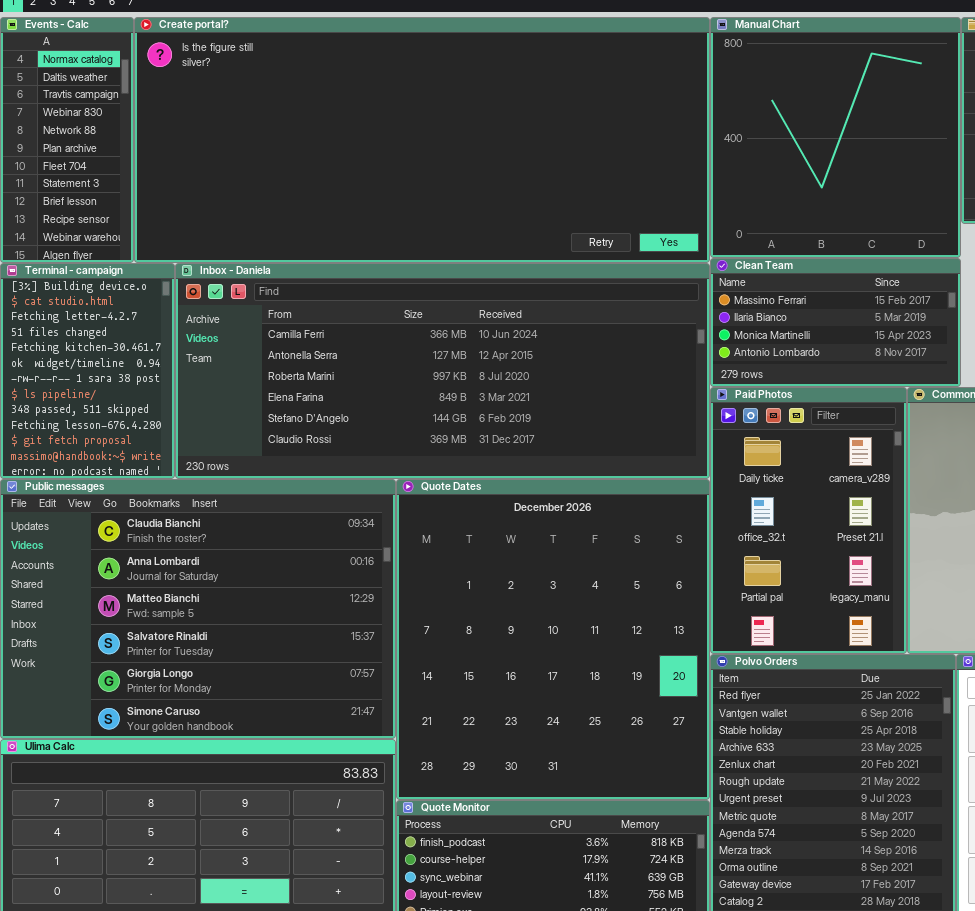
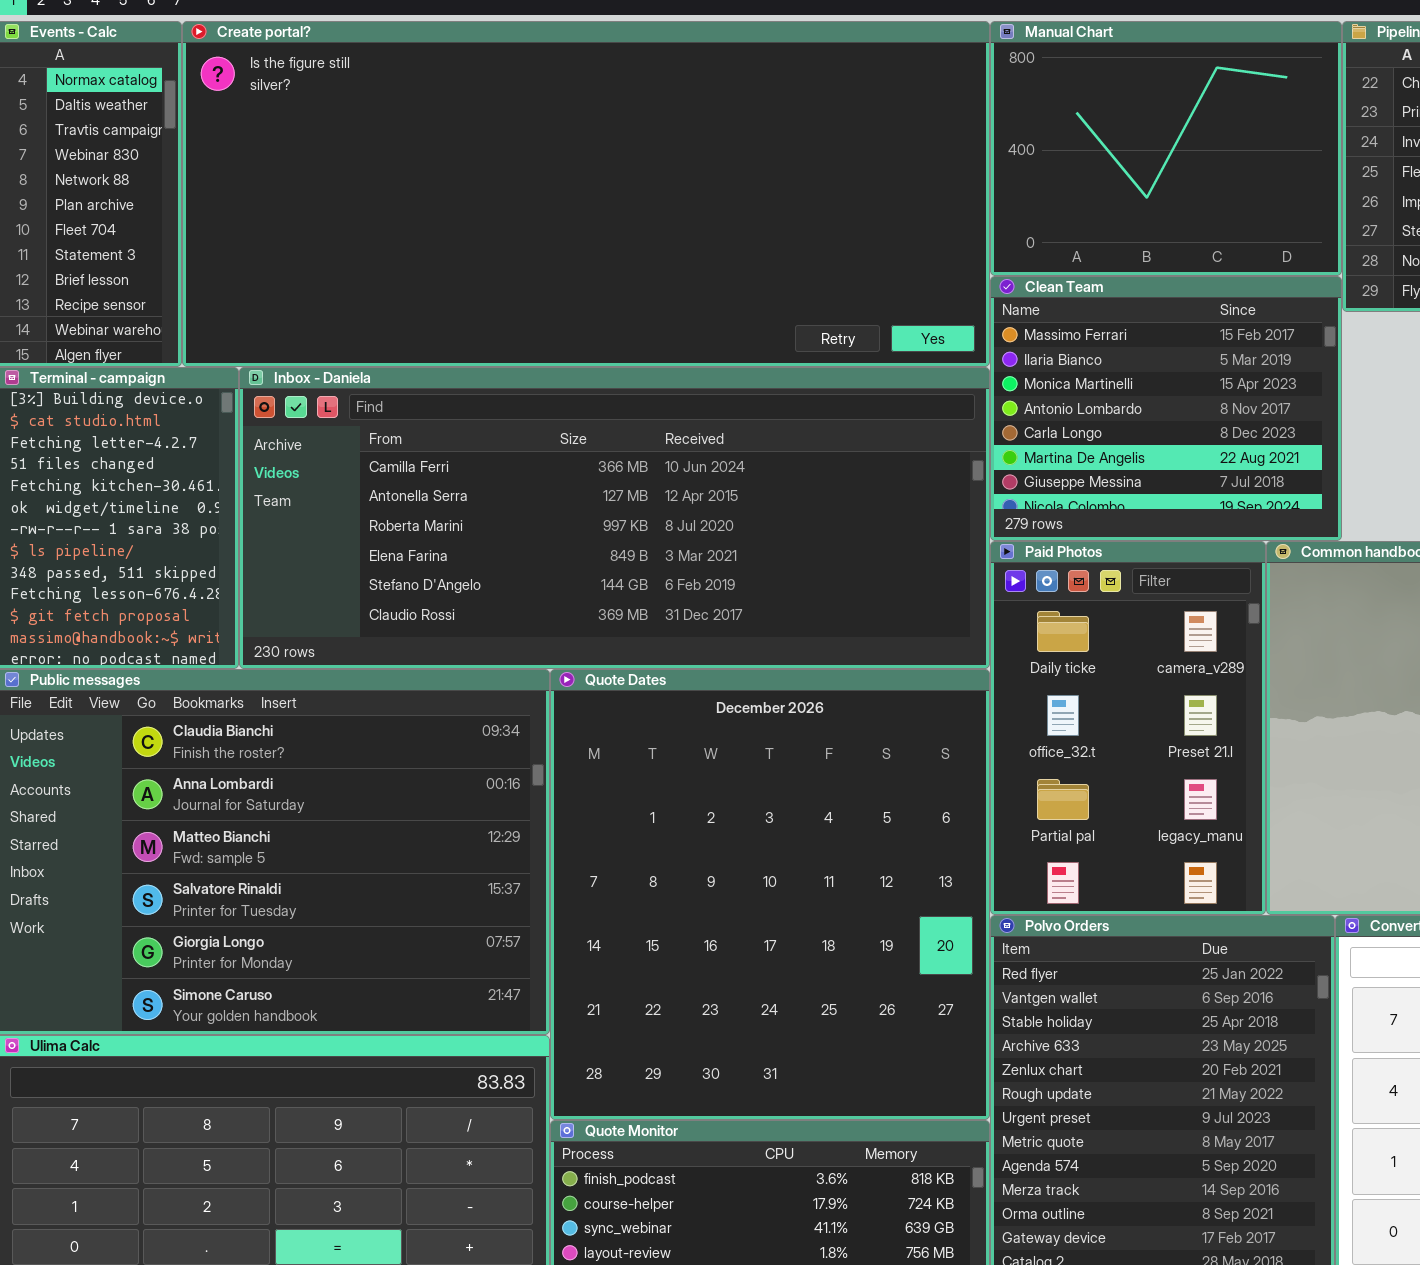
Manual Chart: [710,17,961,258] -> [990,21,1342,276], resized
Clean Team: [710,258,961,387] -> [990,276,1342,541], resized

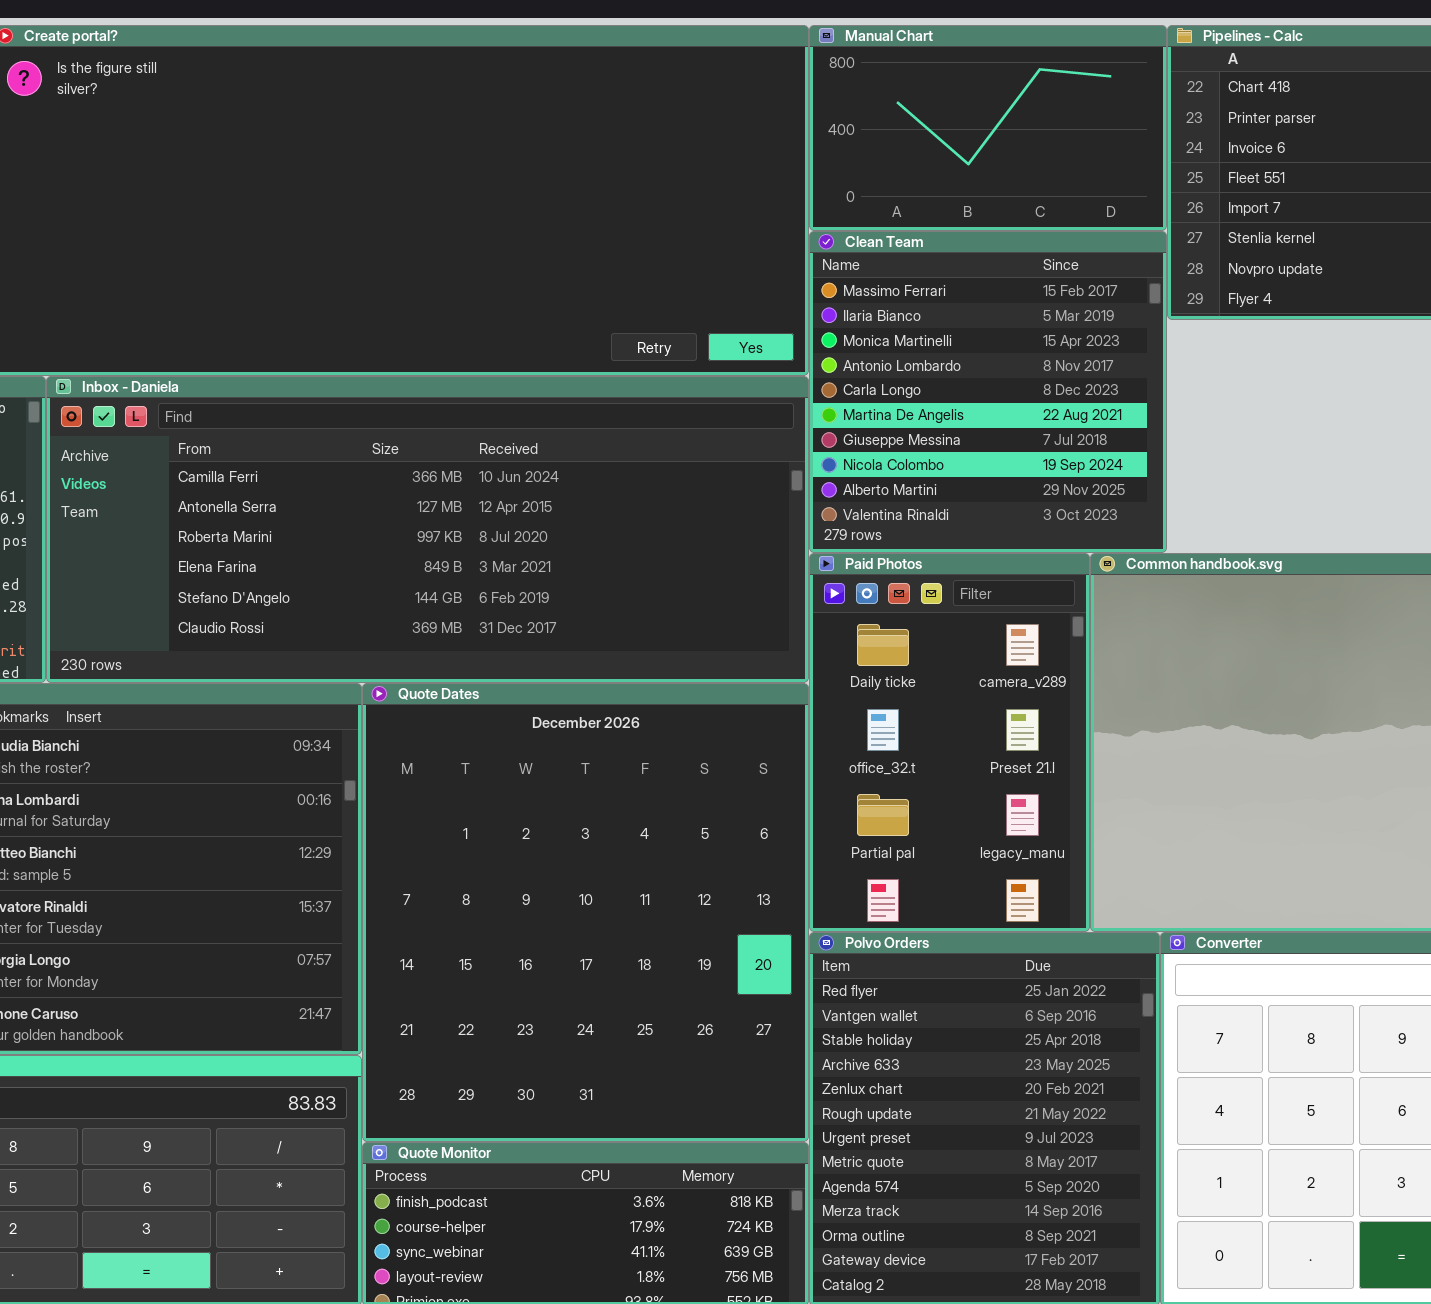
Manual Chart: [990,21,1342,276] -> [809,25,1167,231], resized
Clean Team: [990,276,1342,541] -> [809,231,1167,553], resized

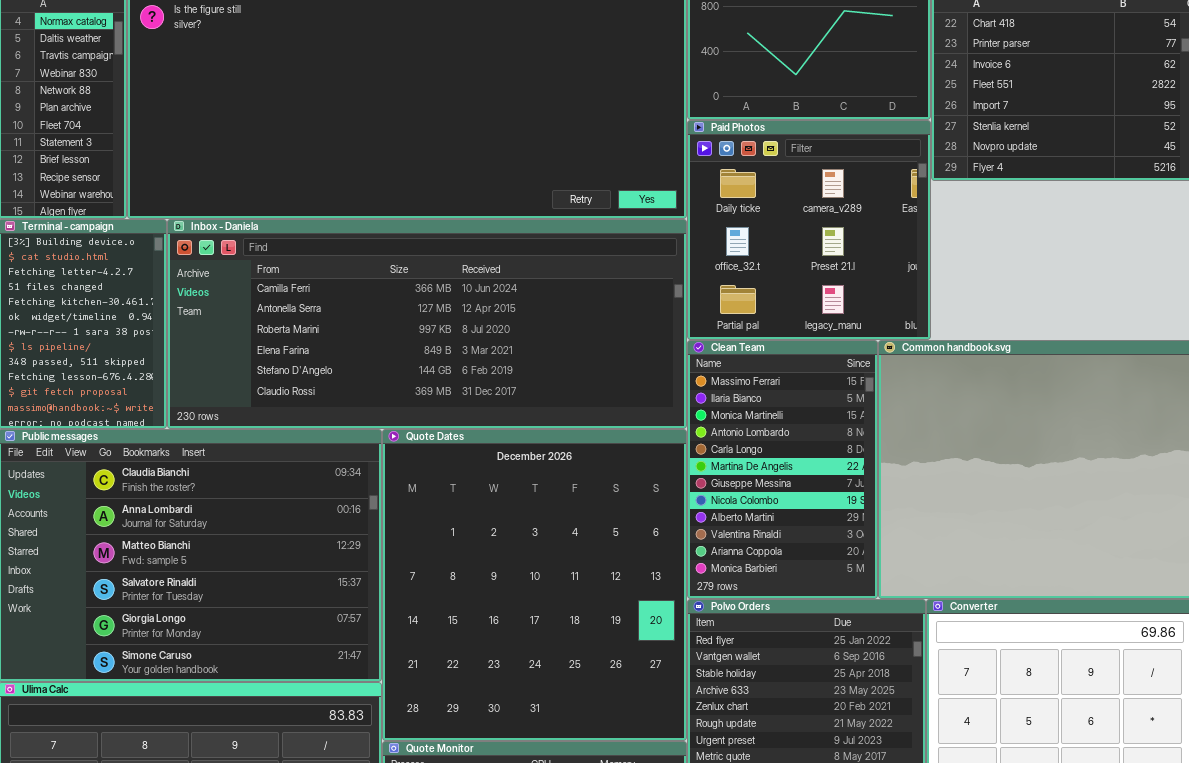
Clean Team: [809,231,1167,553] -> [687,340,878,599], moved, resized
Paid Photos: [809,553,1090,932] -> [687,120,931,340], moved, resized

